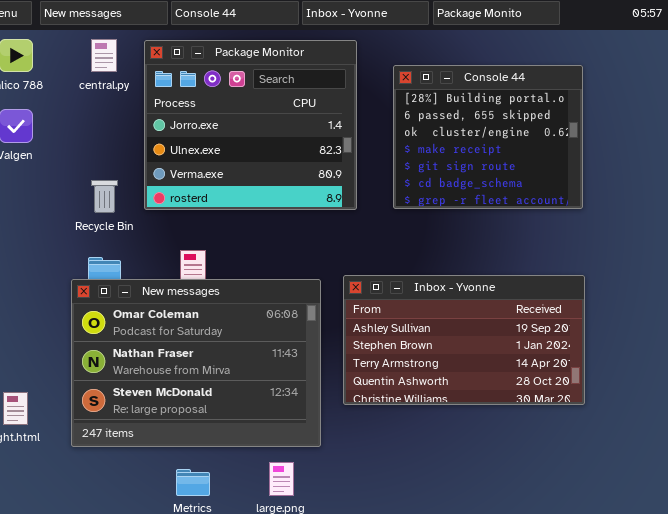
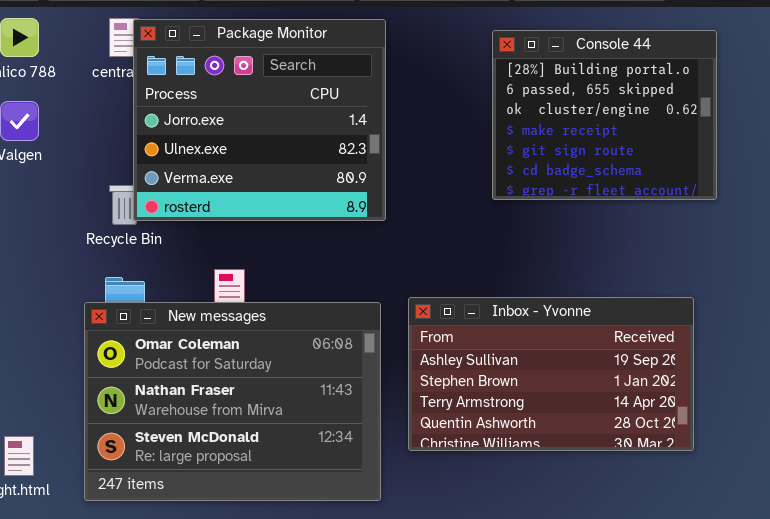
Package Monitor: [144,40,357,210] -> [133,19,386,221], moved
Console 44: [393,65,583,209] -> [492,30,717,200], moved

